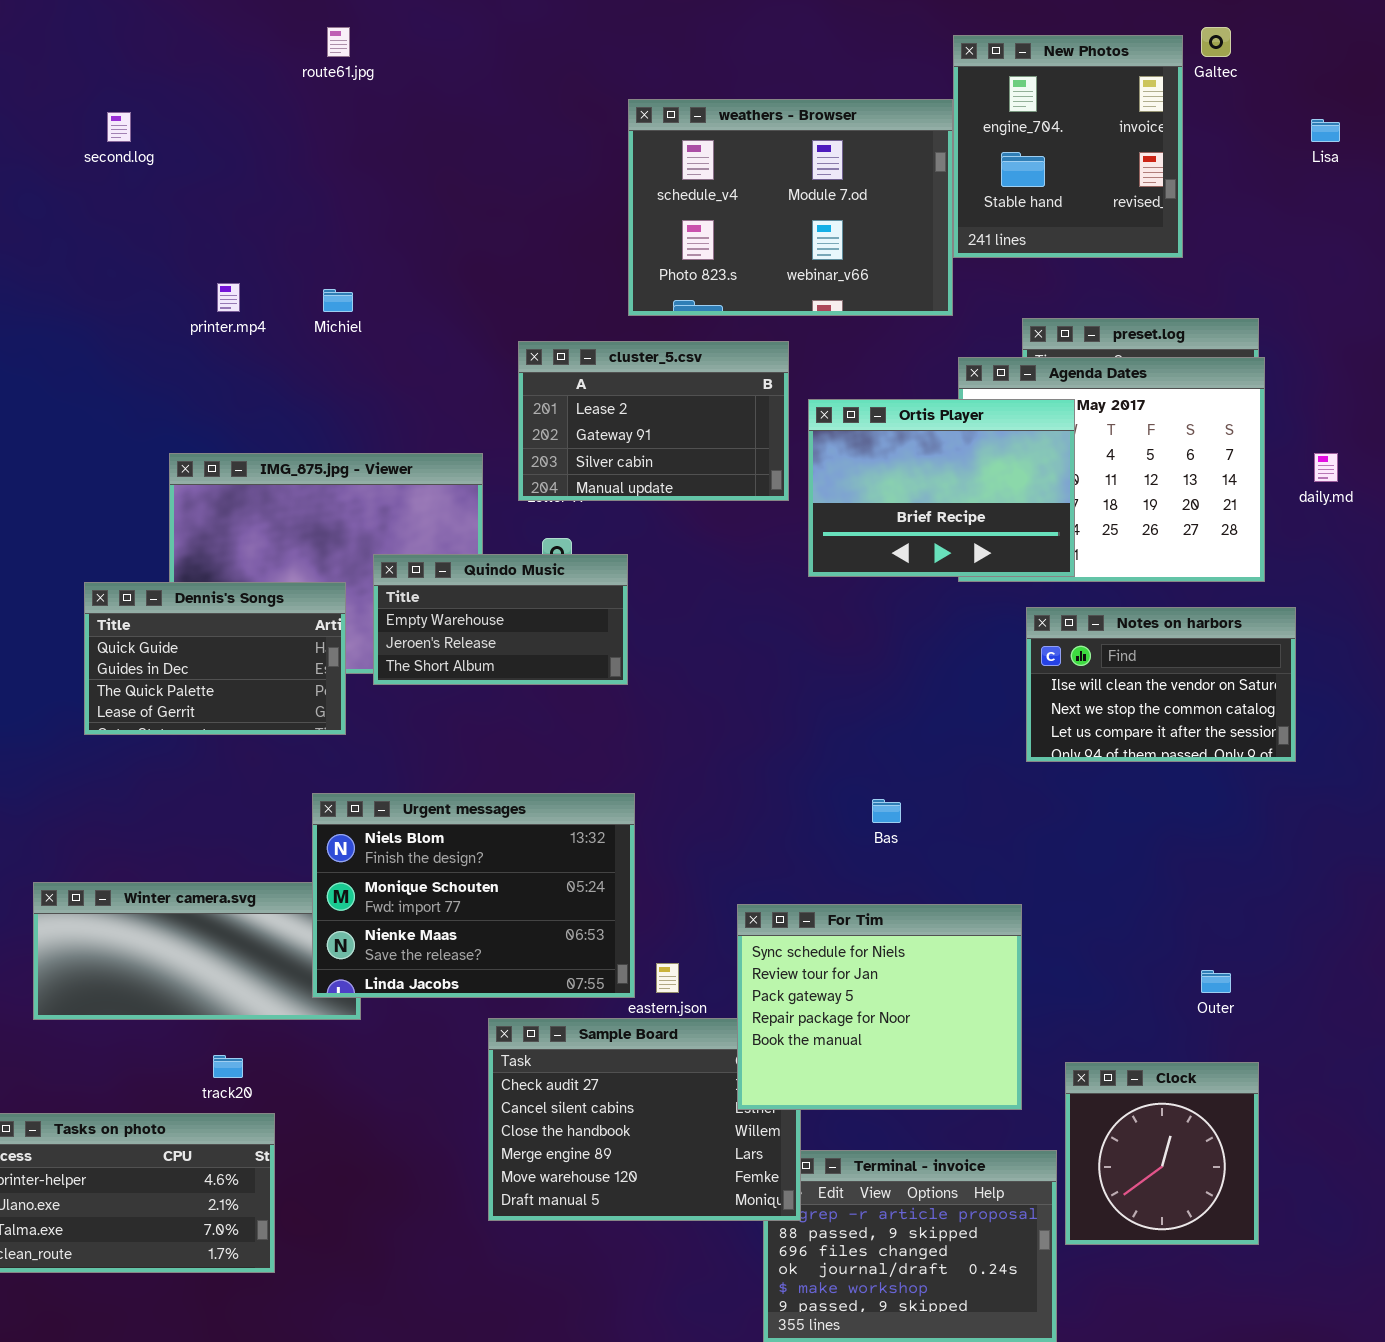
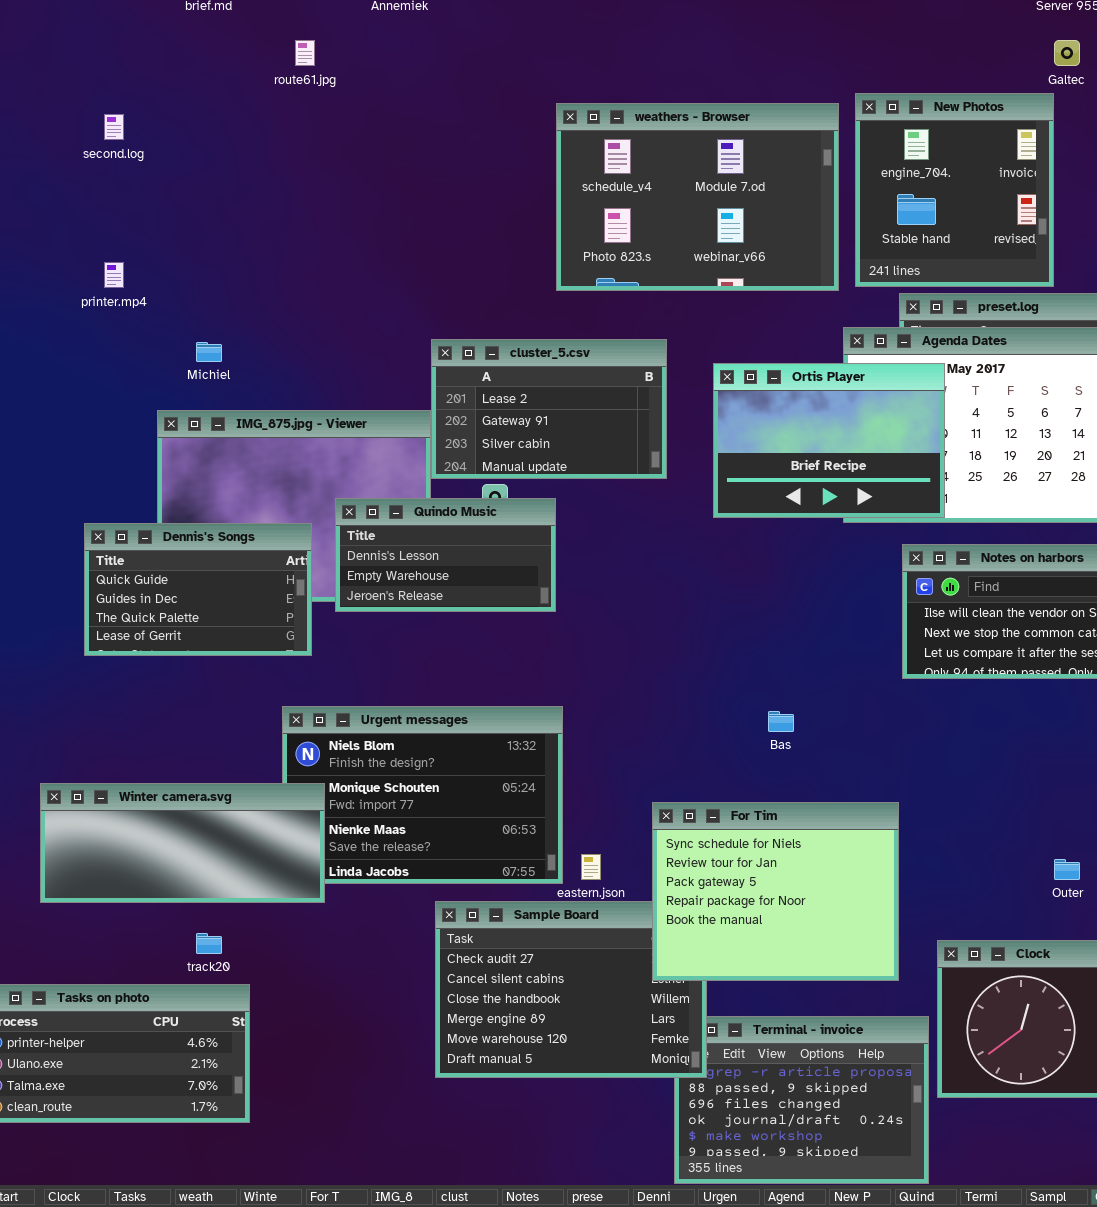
New Photos: [953,35,1183,258] -> [855,93,1054,287], moved
printer.mp4: [217,283,240,312] -> [104,262,124,288], moved
Michiel: [323,289,353,312] -> [196,342,222,362], moved
cluster_5.csv: [518,341,789,501] -> [431,339,667,479], moved
Quindo Music: [373,554,628,685] -> [335,498,556,612], scrolled up 1 row
Winter camera.svg: [33,882,361,1020] -> [40,783,325,903], raised

